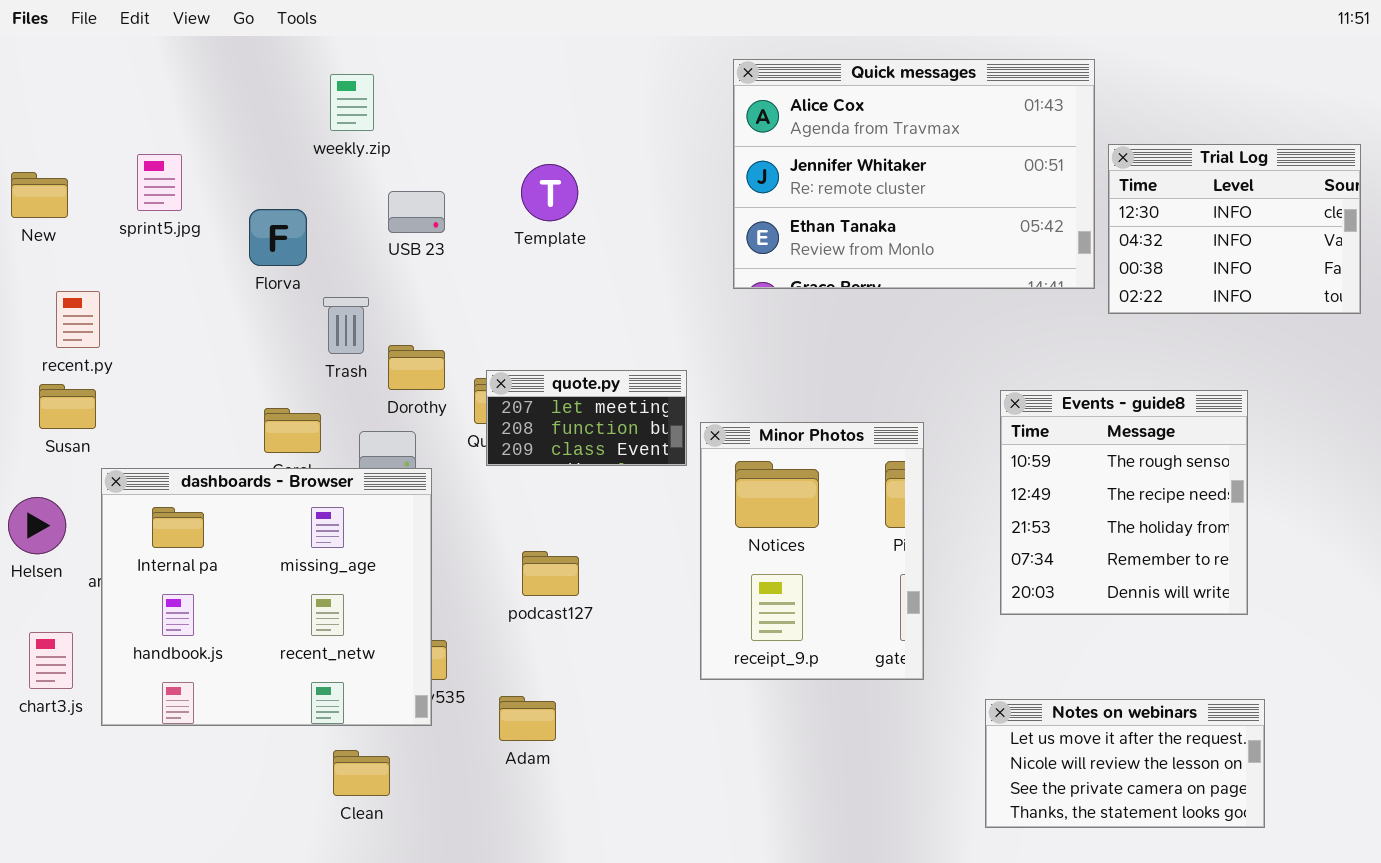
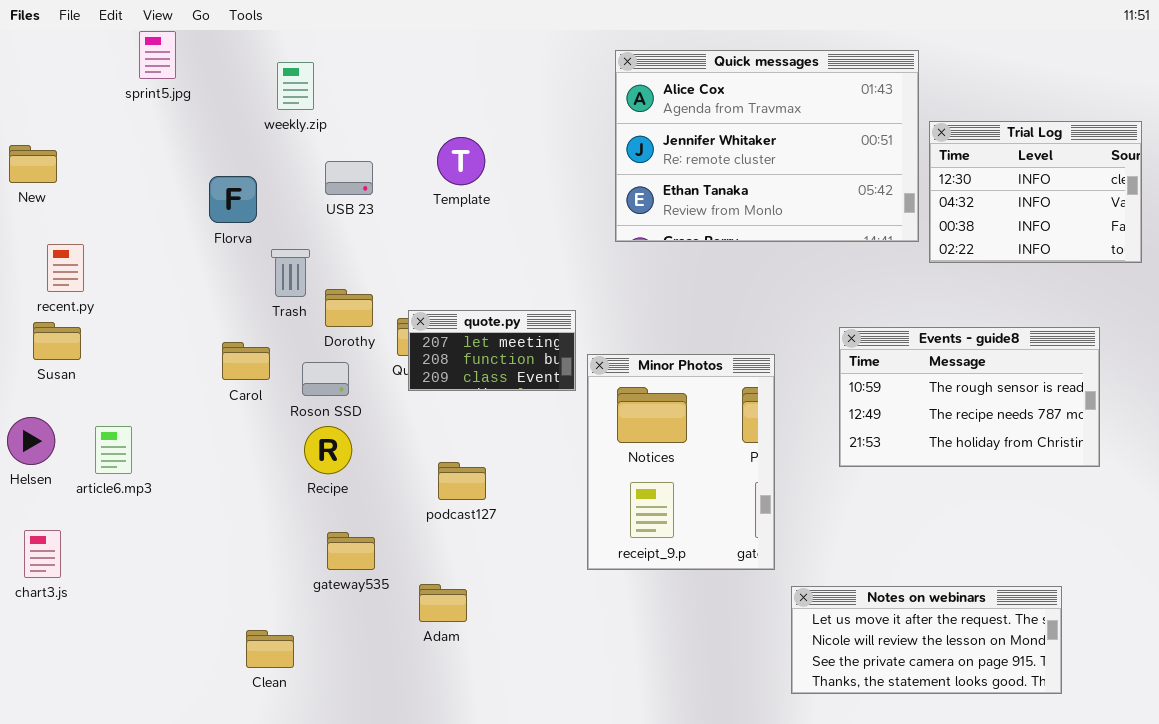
sprint5.jpg: [137,154,182,211] -> [139,31,176,79], moved
Events - guide8: [1000,390,1248,615] -> [839,327,1100,467], resized
dashboards - Browser: [101,468,432,726] -> none, closed
Notes on webinars: [985,699,1265,828] -> [791,586,1062,694], resized
Clean: [333,750,390,796] -> [246,630,294,668], moved

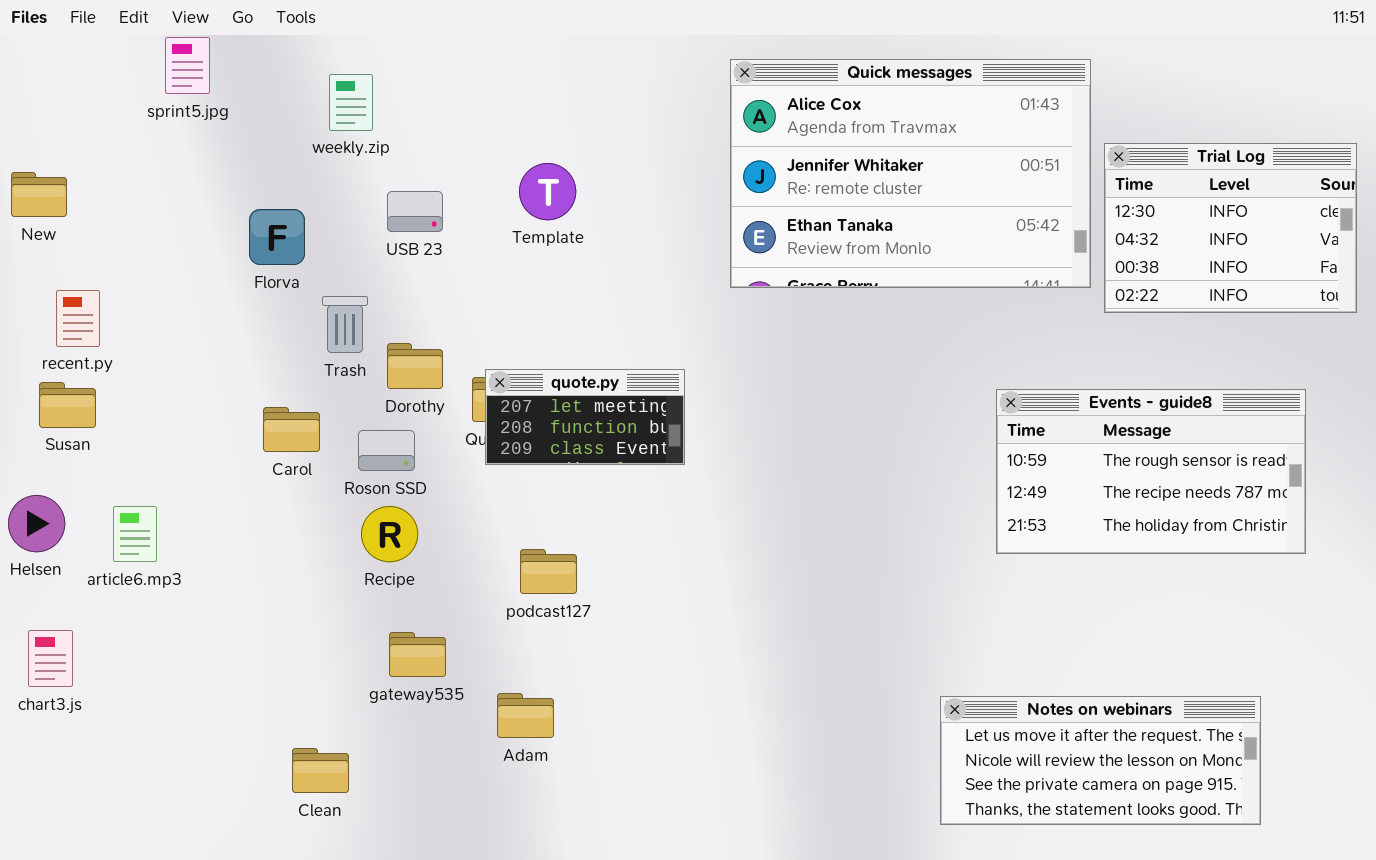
Minor Photos: [587,354,775,570] -> none, closed

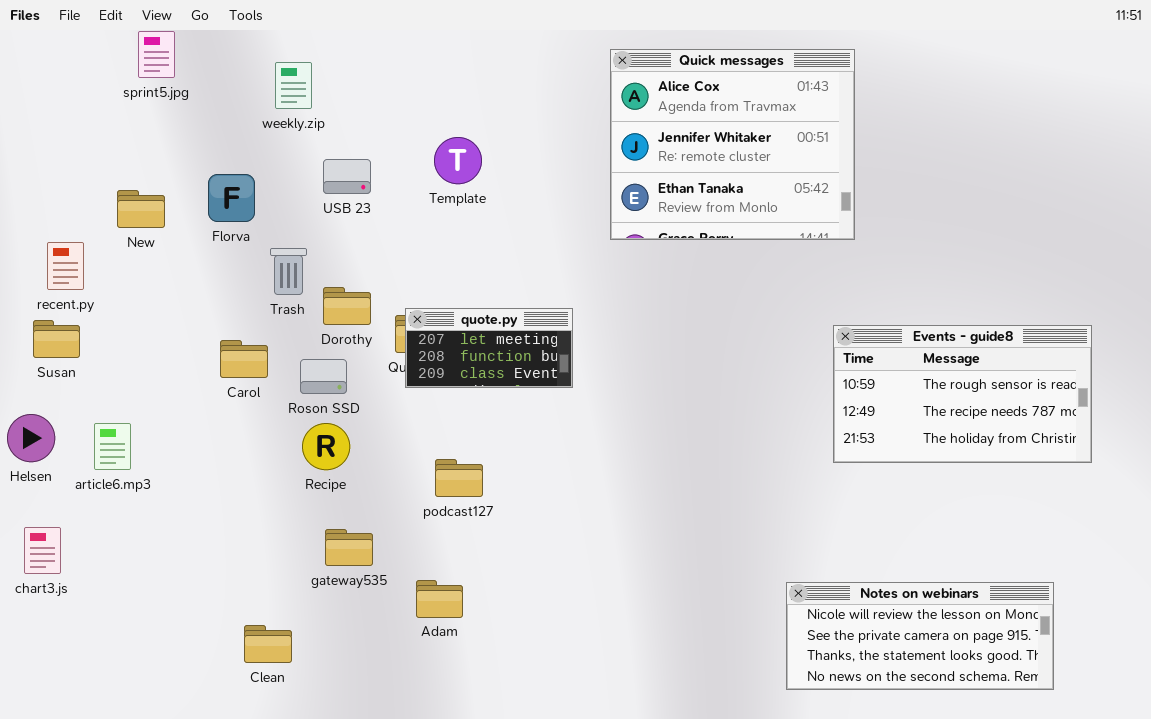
Quick messages: [730,59,1091,288] -> [610,49,855,240], resized
Trial Log: [1104,143,1357,313] -> none, closed
New: [11,172,67,217] -> [117,190,165,228], moved
Notes on webinars: [940,696,1261,825] -> [786,582,1054,690], scrolled down 1 row

